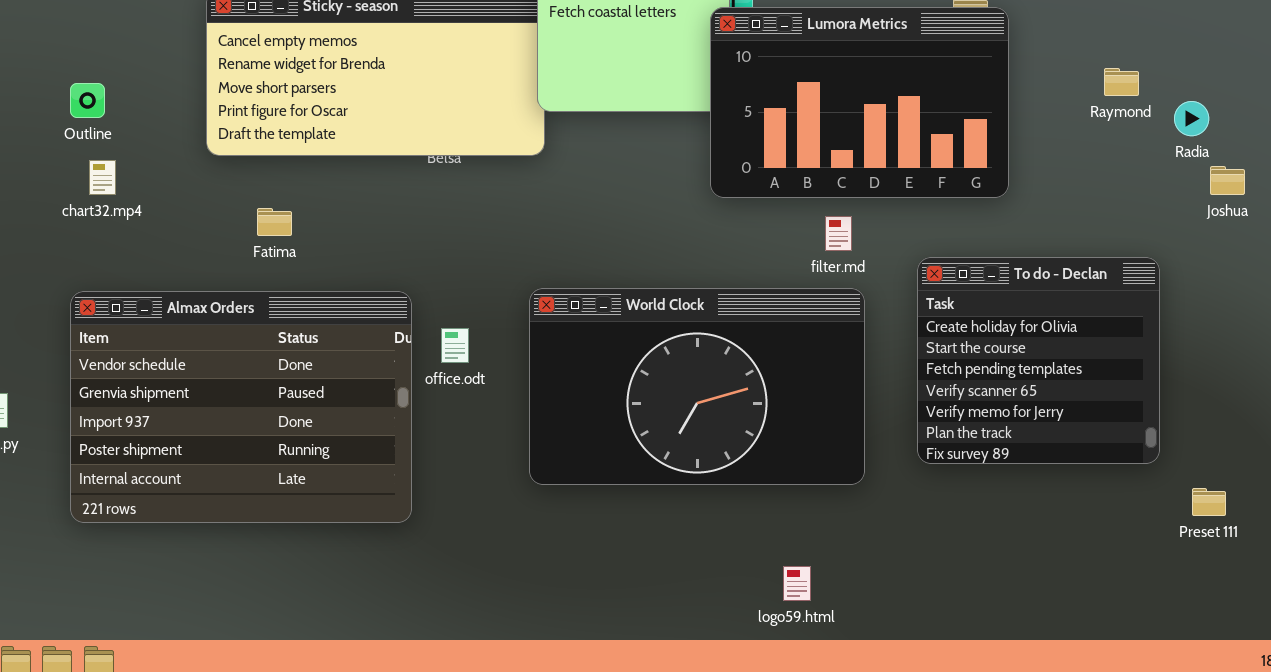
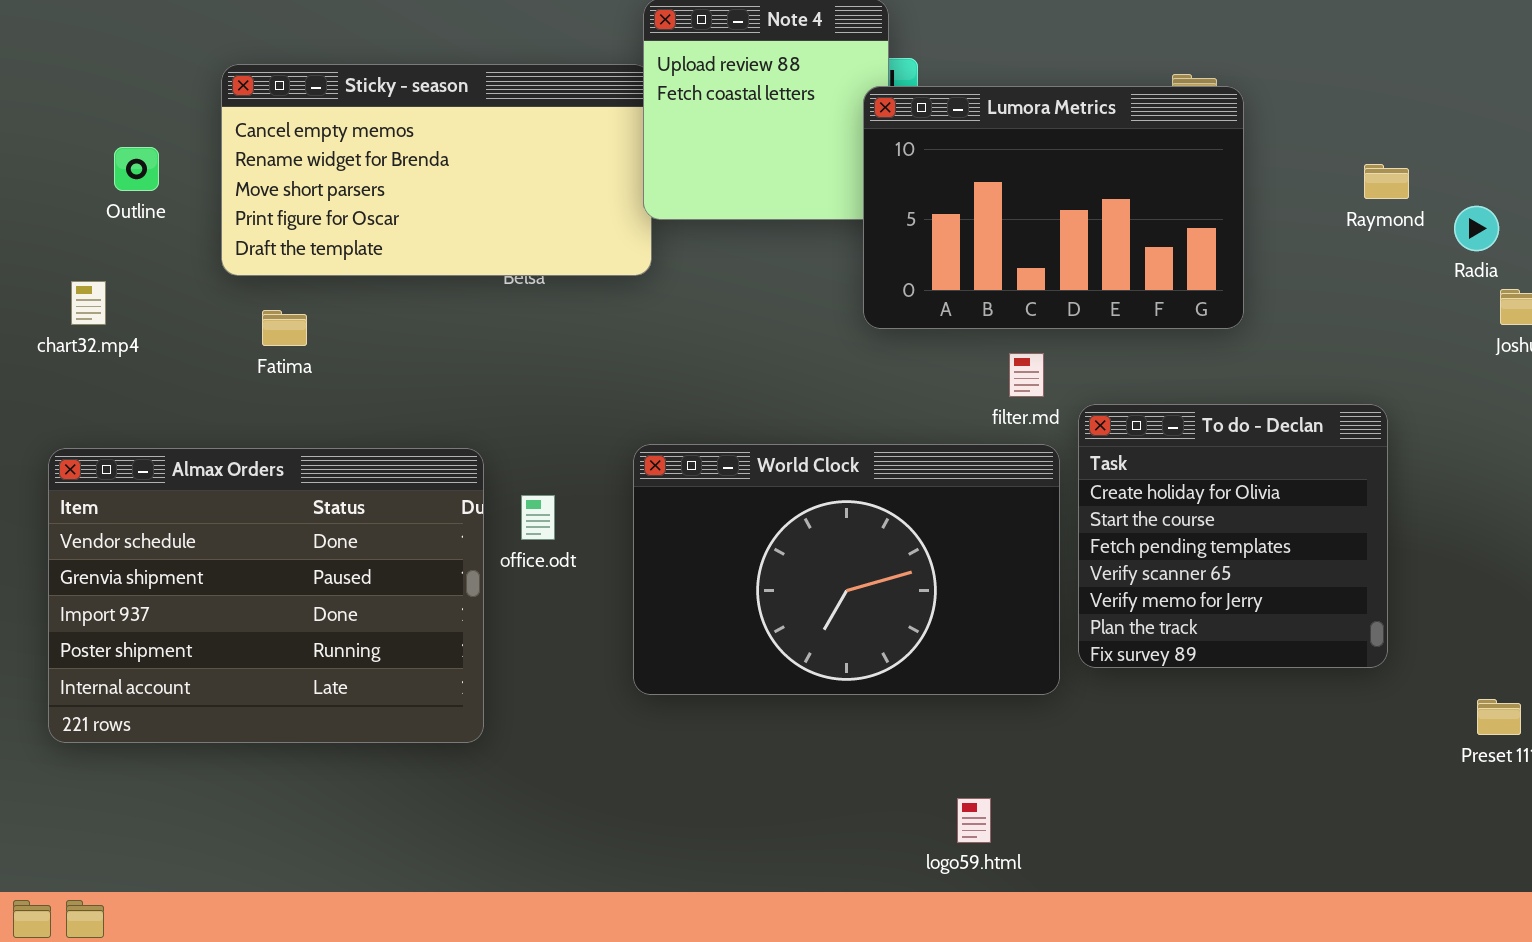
Outline: [70,83,105,118] -> [114,147,159,191], moved
Fatima: [257,208,292,236] -> [262,310,307,346], moved
To do - Declan: [917,257,1160,464] -> [1078,404,1388,668], moved

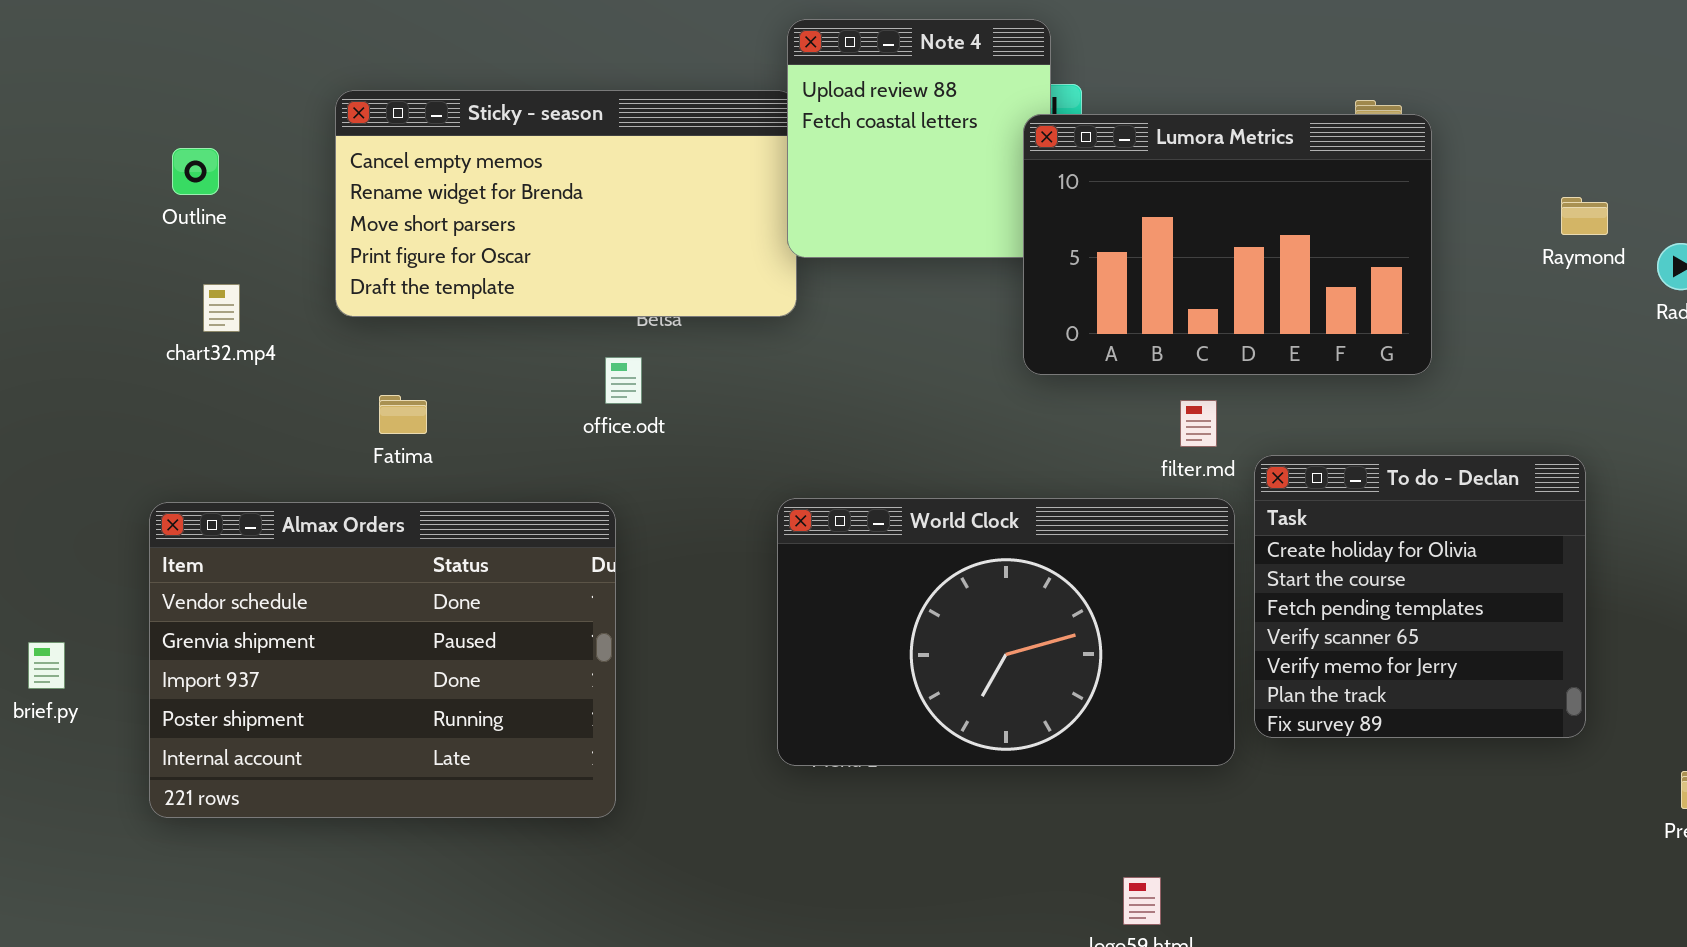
Outline: [114,147,159,191] -> [172,148,219,195], moved
chart32.mp4: [71,281,106,325] -> [203,284,240,332], moved
Fatima: [262,310,307,346] -> [379,395,427,434], moved
office.odt: [521,495,555,540] -> [605,357,642,404], moved

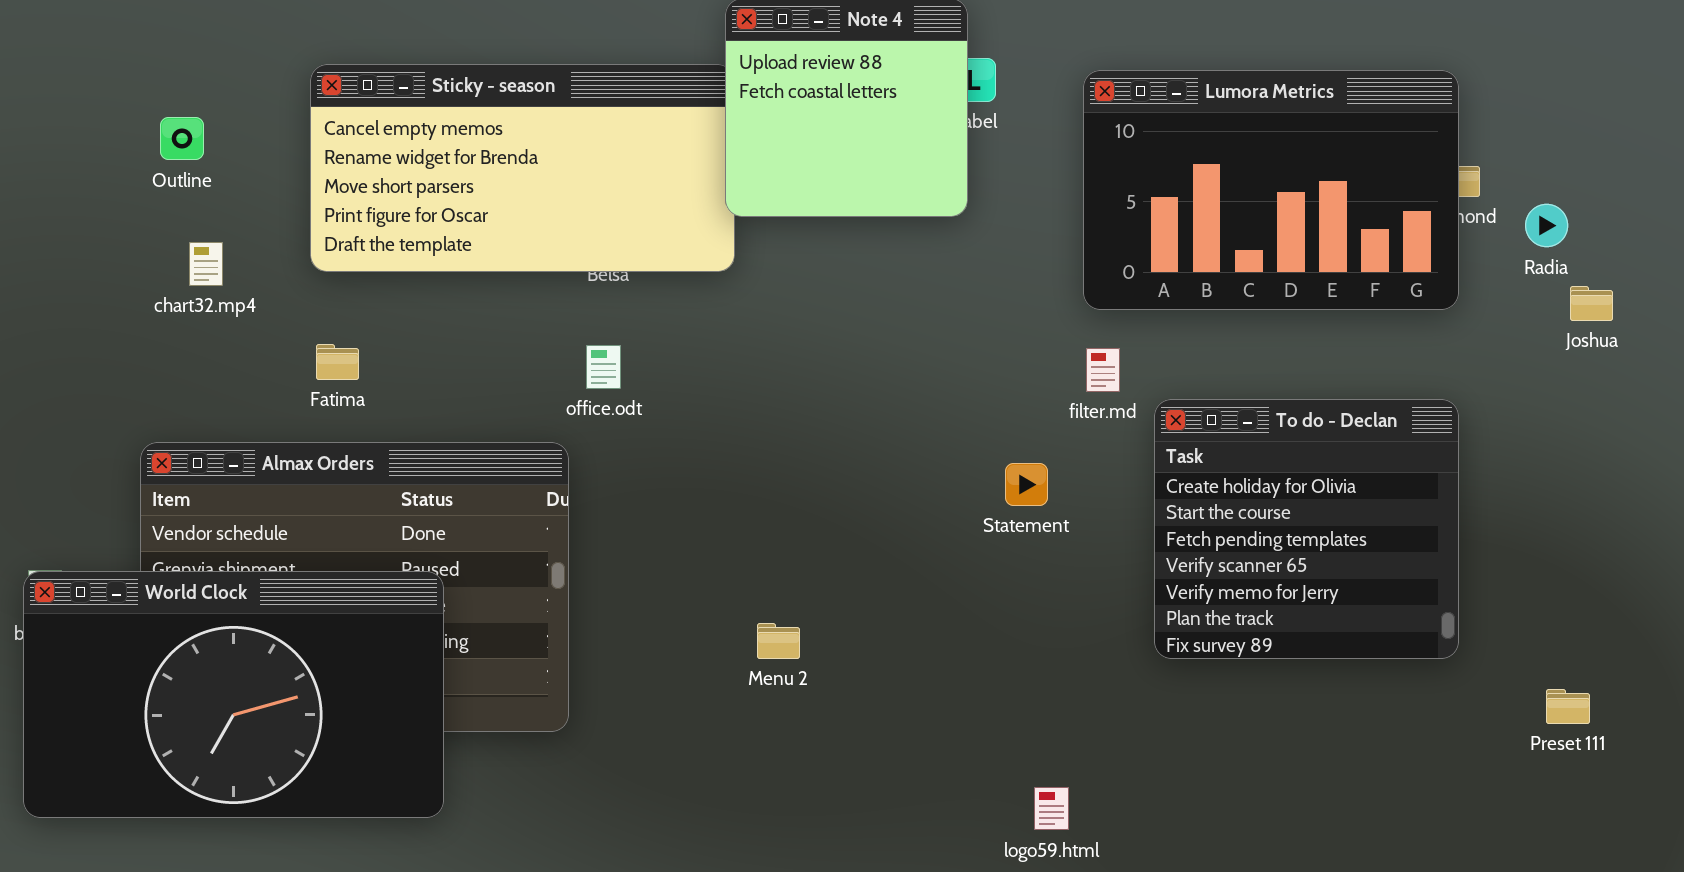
Lumora Metrics: [1023,114,1432,375] -> [1083,70,1459,310], moved
office.odt: [605,357,642,404] -> [586,345,621,389], moved
Fatima: [379,395,427,434] -> [316,344,359,380], moved
World Clock: [777,498,1235,766] -> [23,571,444,818], moved

